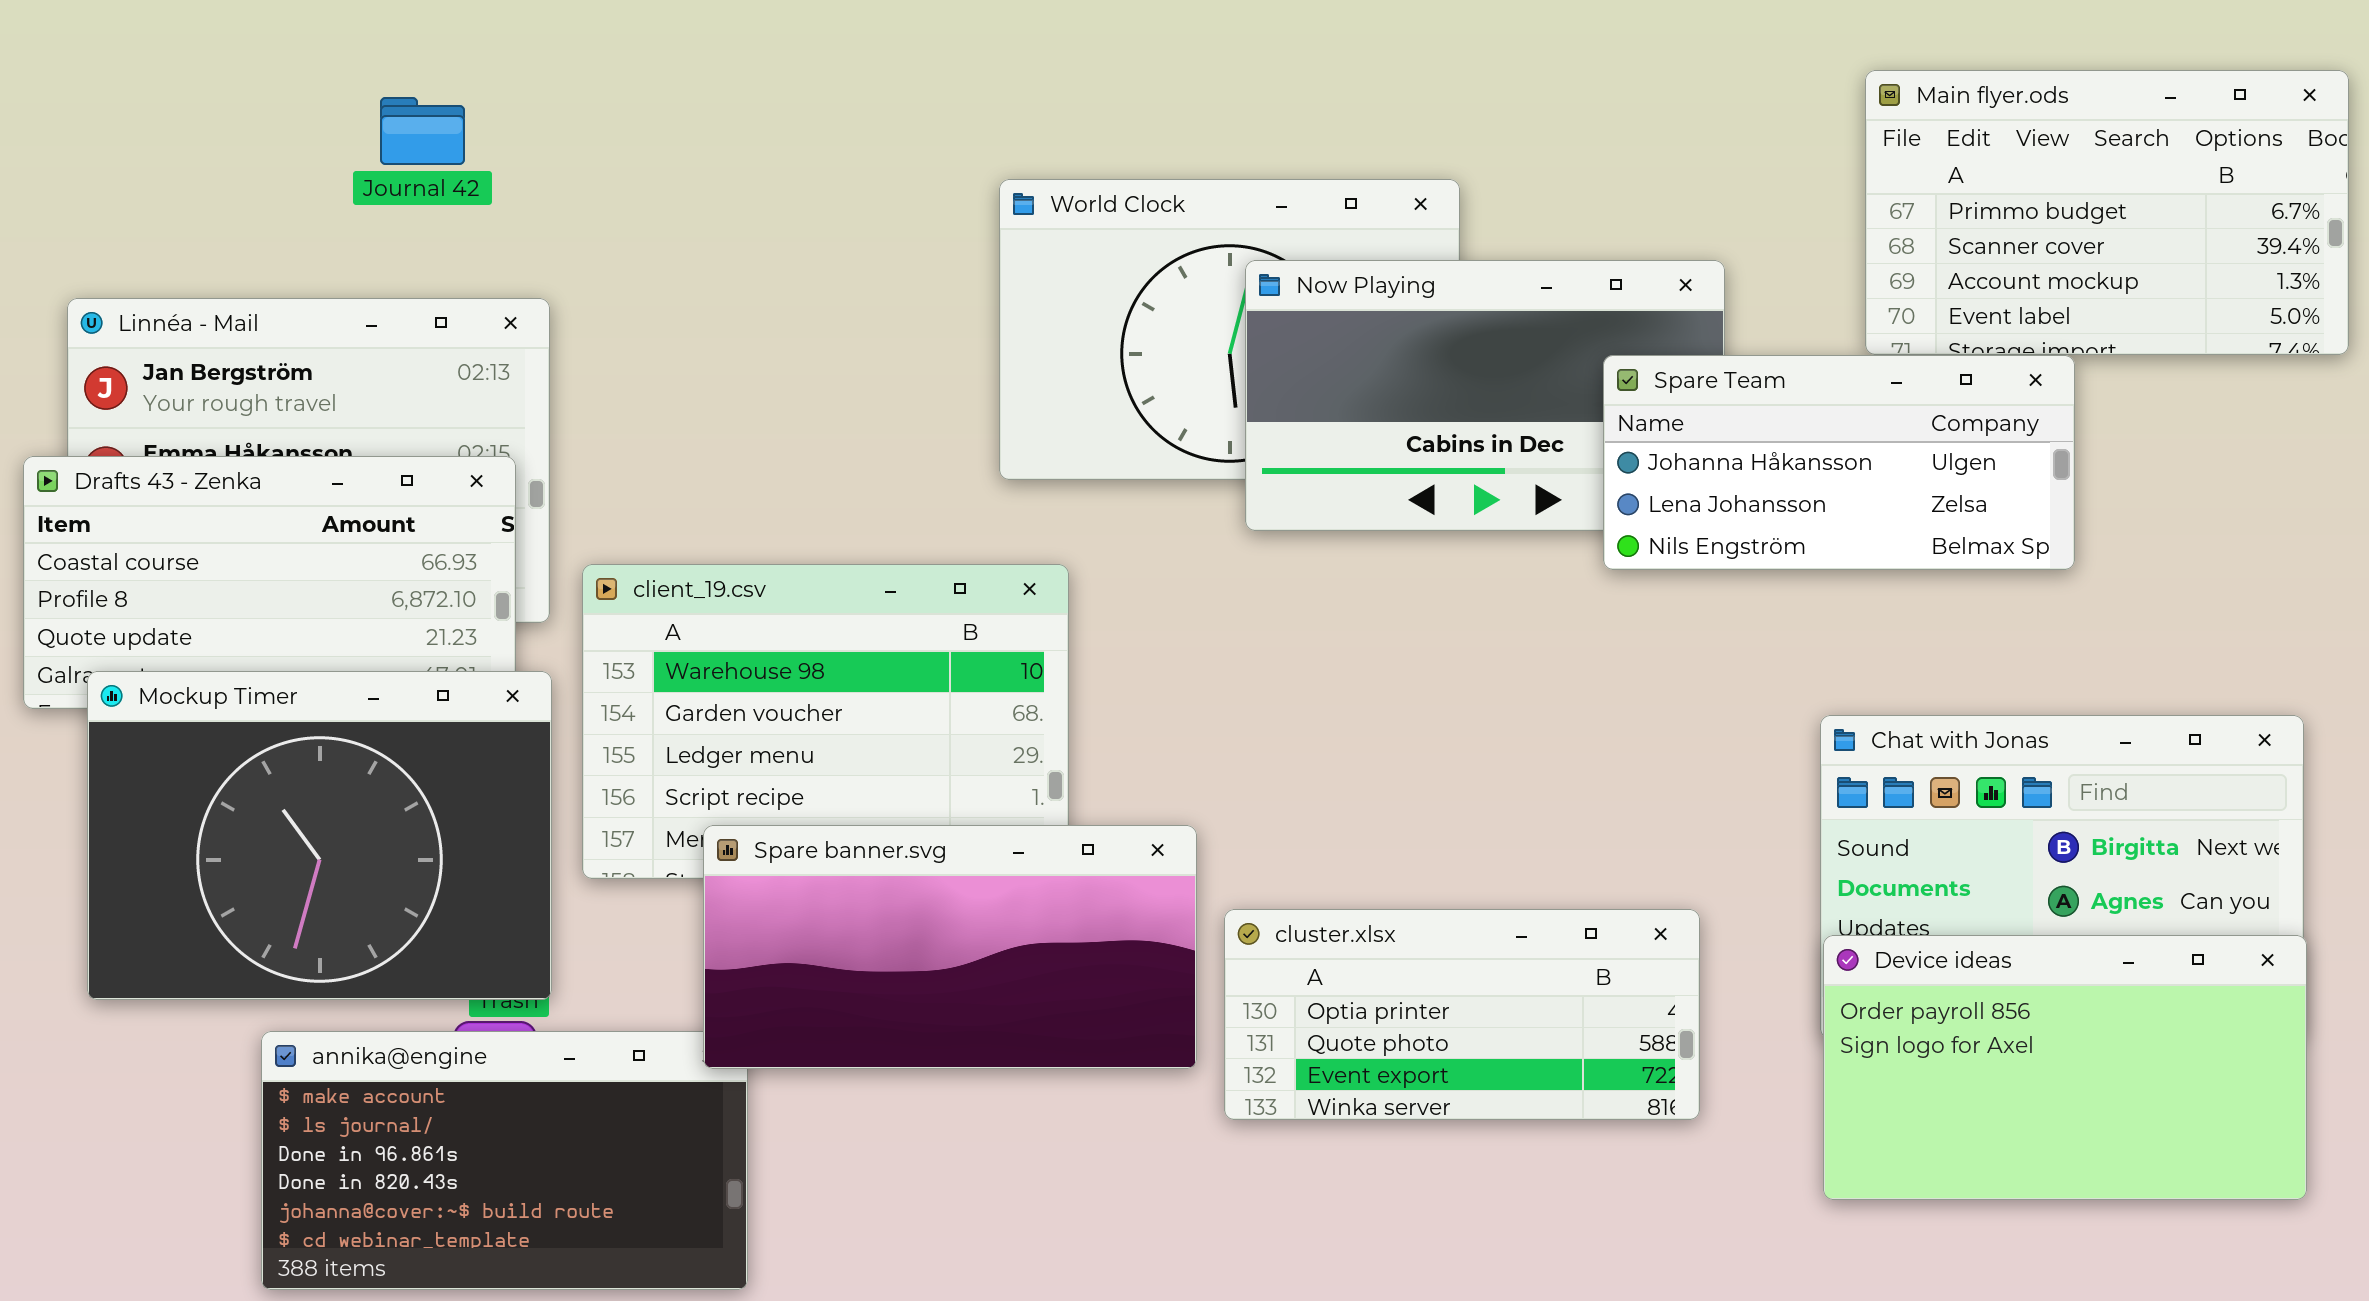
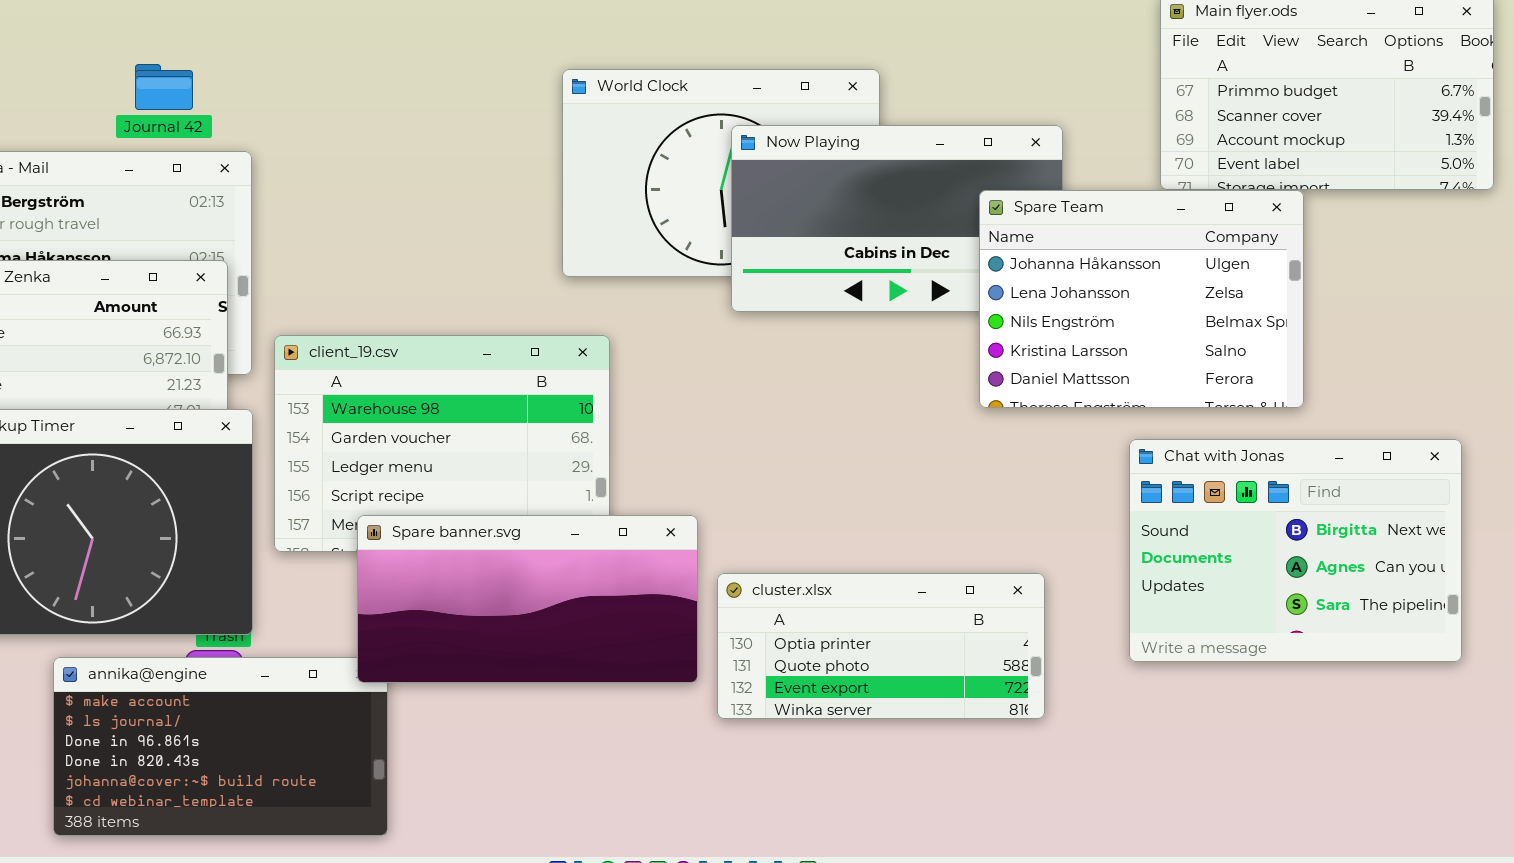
Journal 42: [380,97,465,165] -> [135,64,193,110], moved
Spare Team: [1603,355,2075,570] -> [979,190,1304,408], resized
Device ideas: [1823,935,2307,1200] -> none, closed

